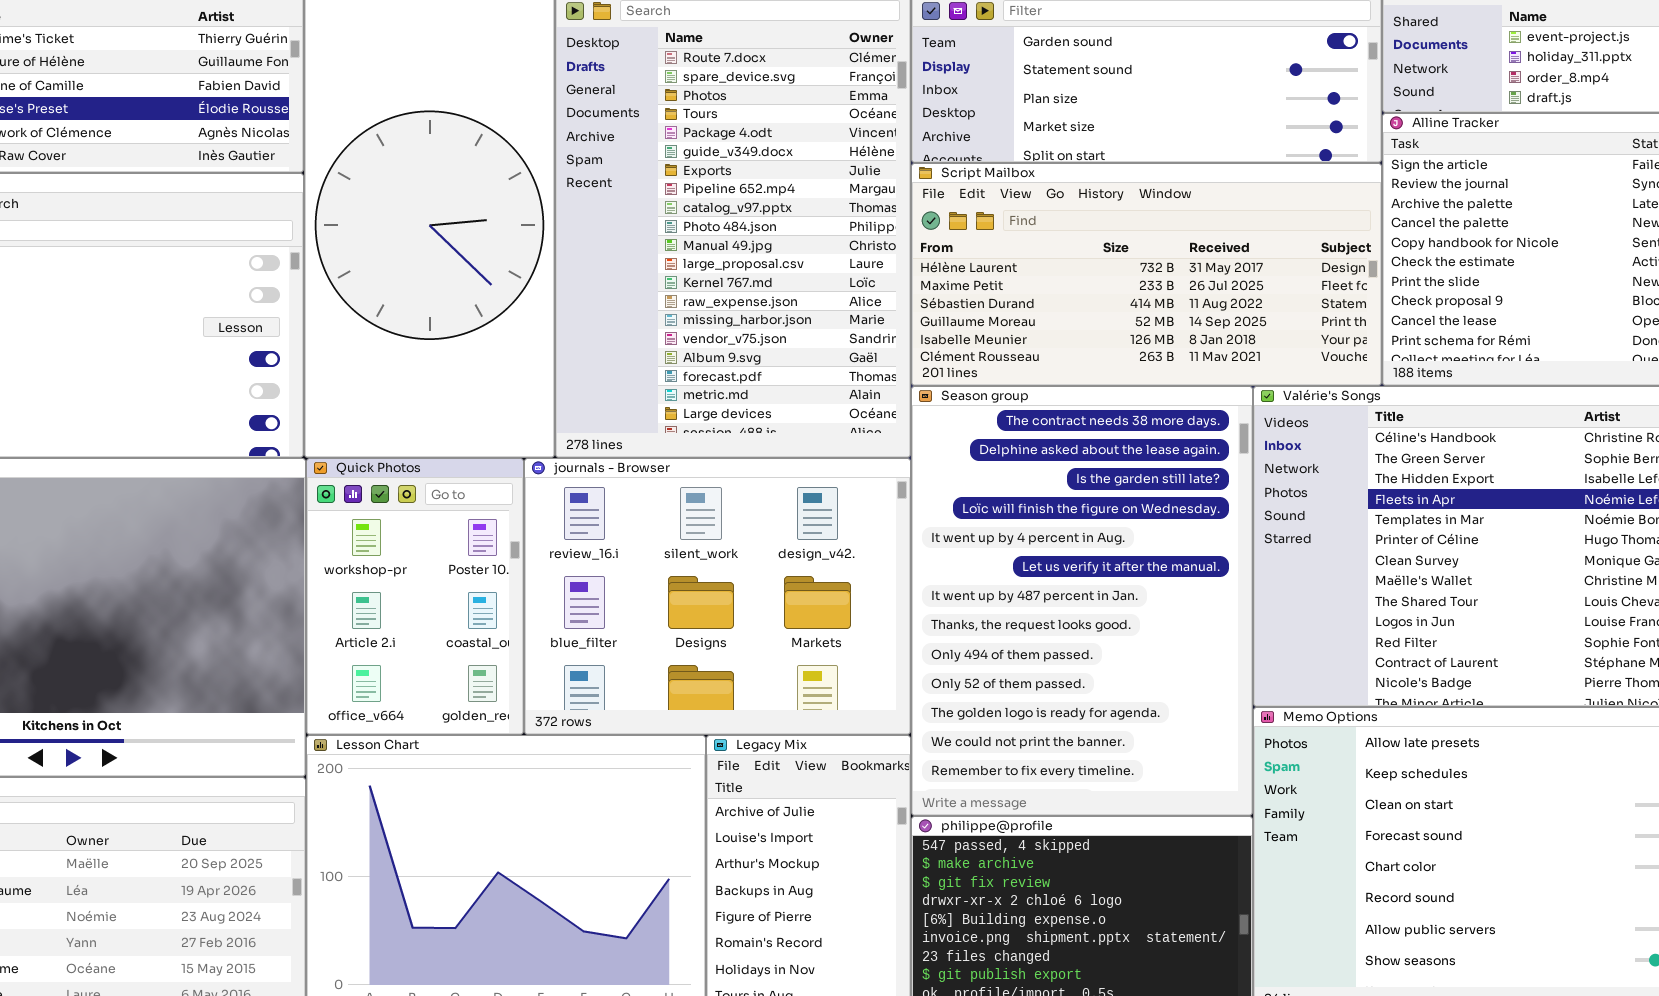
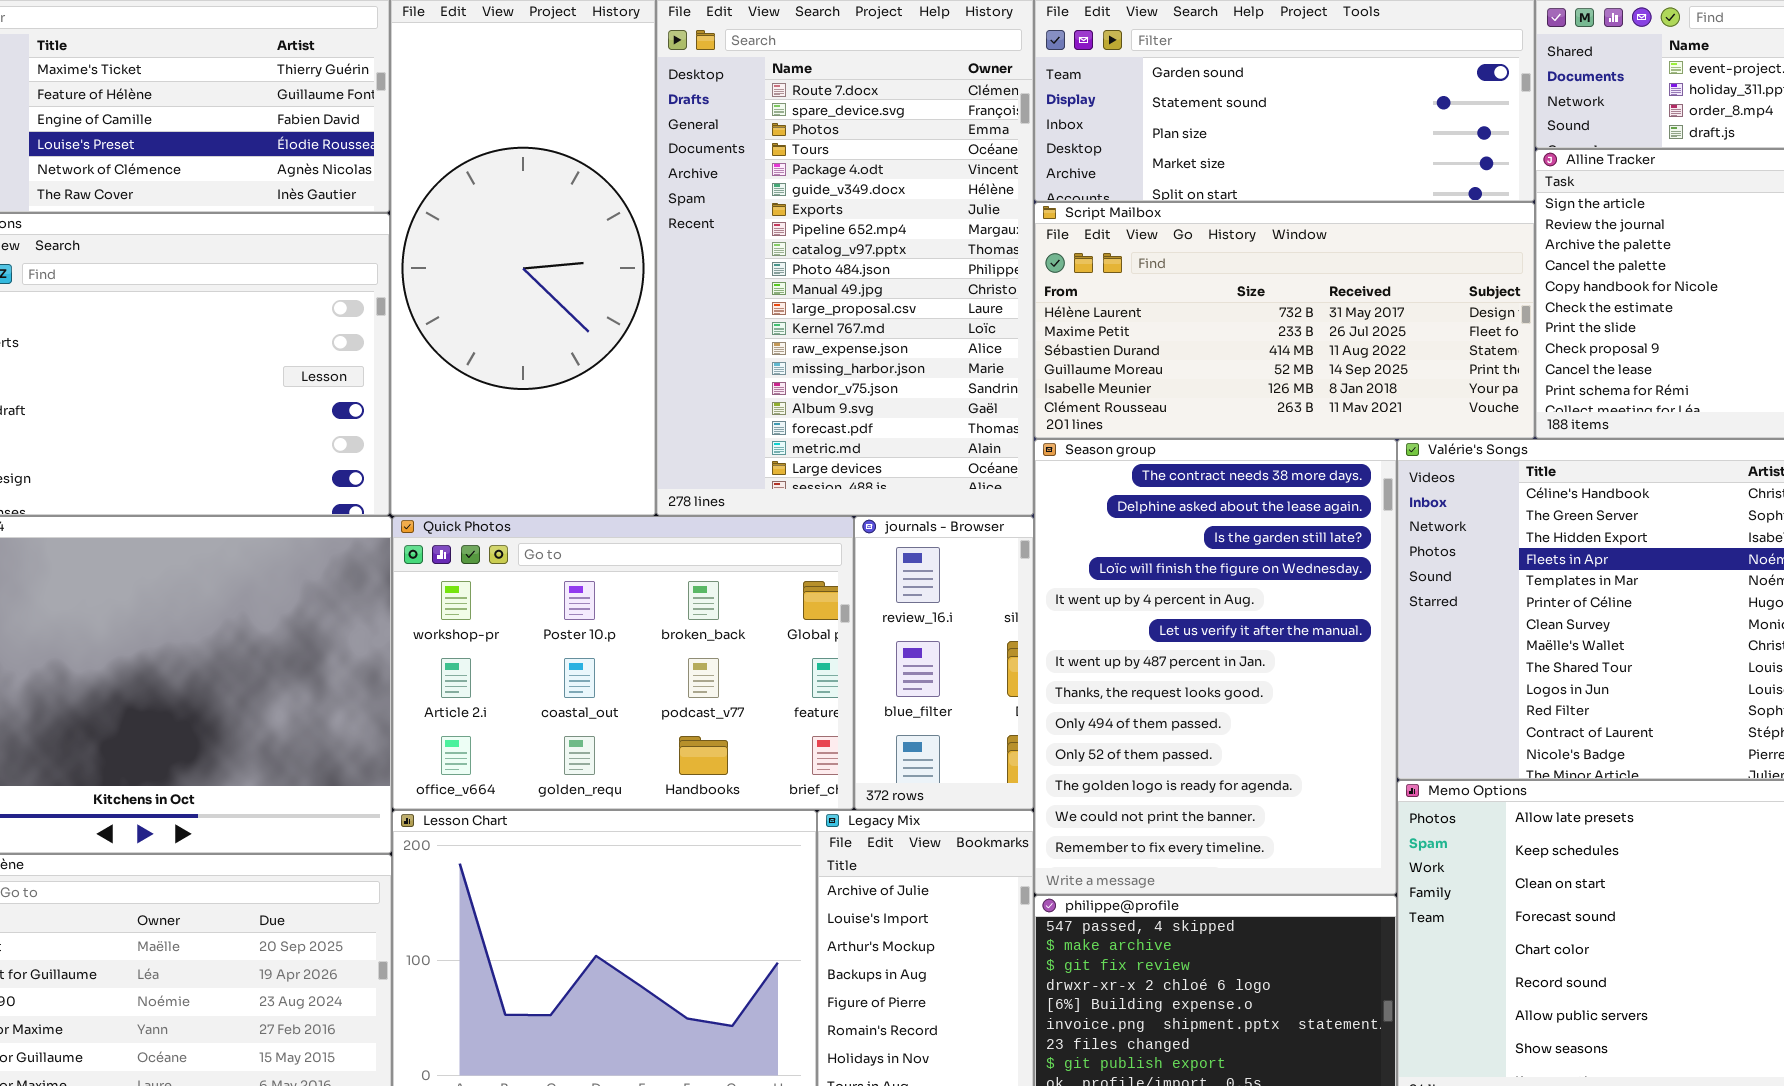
Quick Photos: [306,458,524,735] -> [392,516,854,810], resized
journals - Browser: [524,458,911,735] -> [854,516,1034,810], resized

